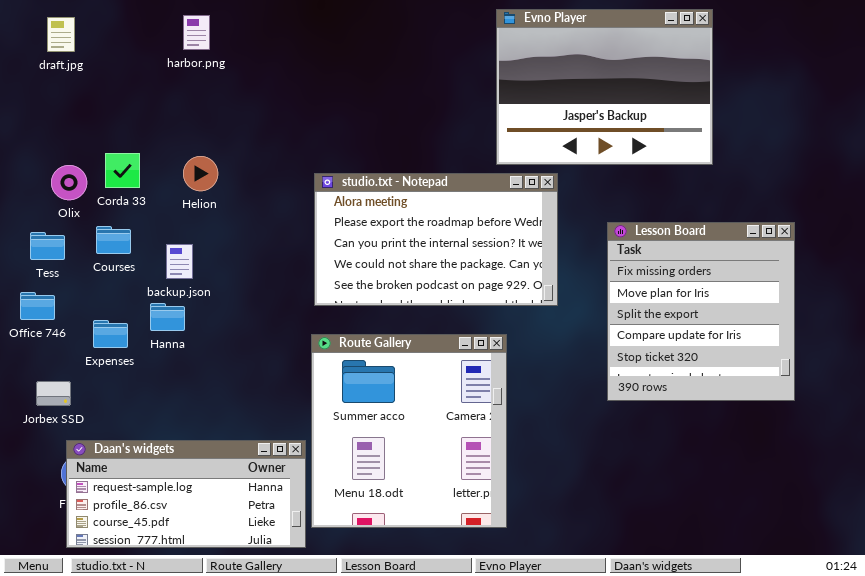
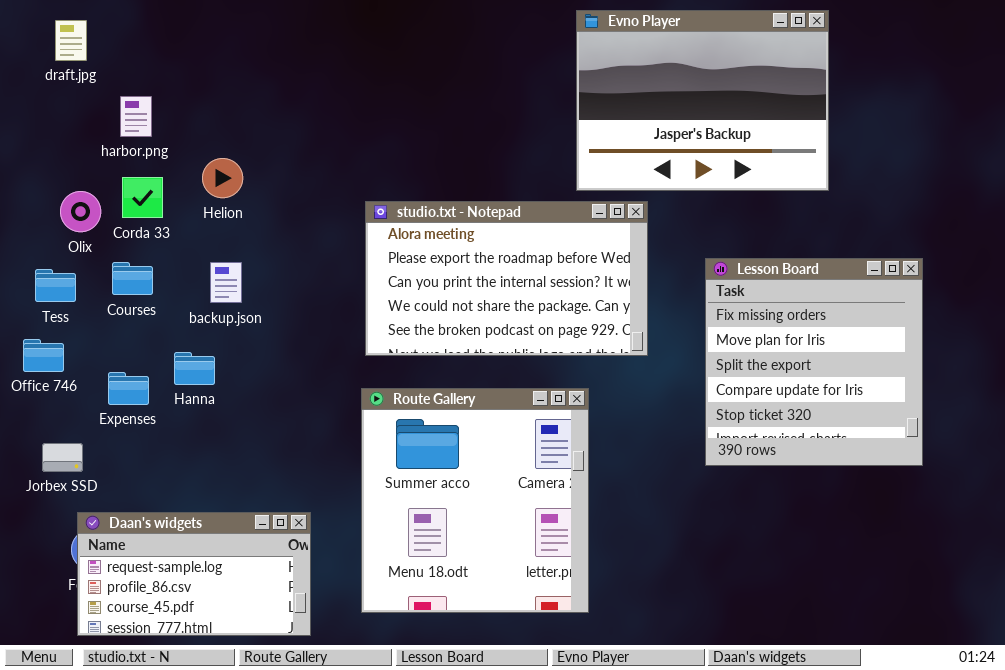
harbor.png: [183,15,210,50] -> [120,96,152,137], moved
Helion: [183,156,218,191] -> [202,158,243,198], moved
backup.json: [166,244,193,279] -> [210,262,242,303], moved
Daan's widgets: [66,440,306,548] -> [77,512,311,636], resized

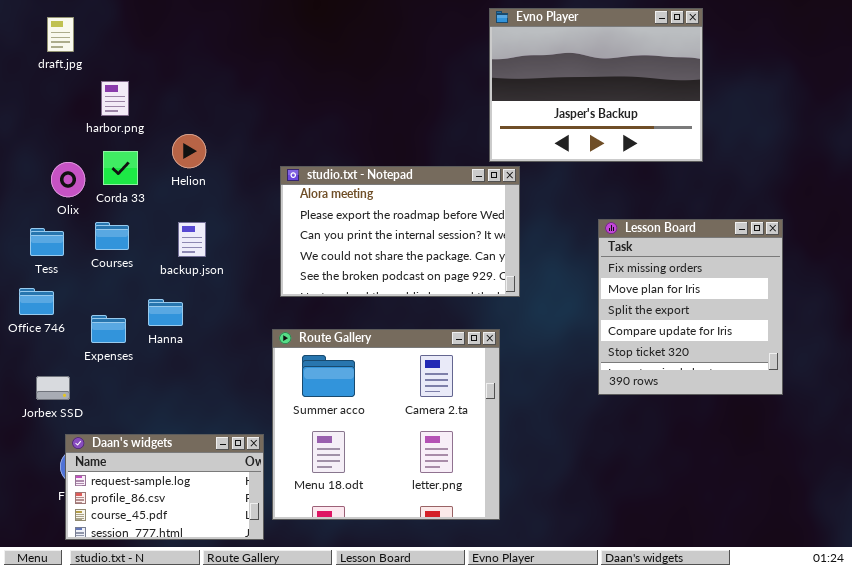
studio.txt - Notepad: [365,201,648,356] -> [280,166,520,297], moved
Route Gallery: [361,388,589,613] -> [272,329,500,520], resized

